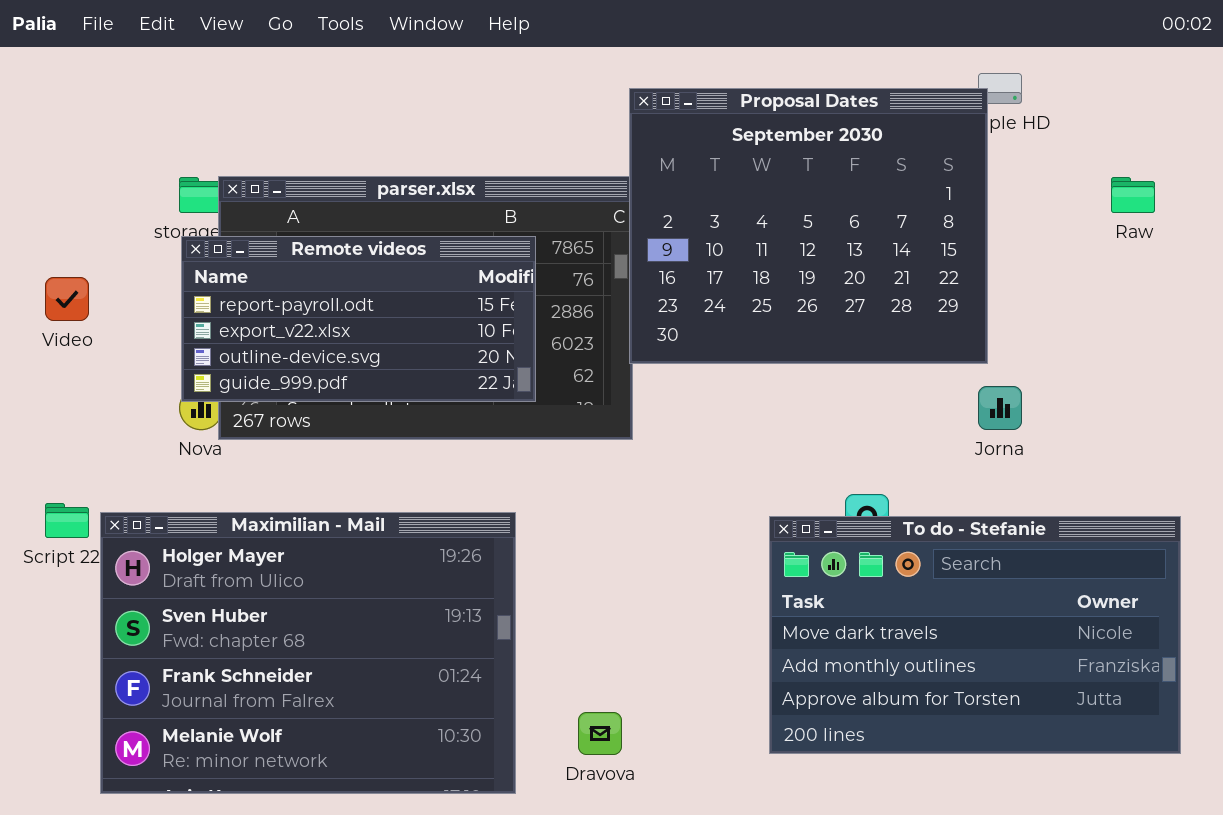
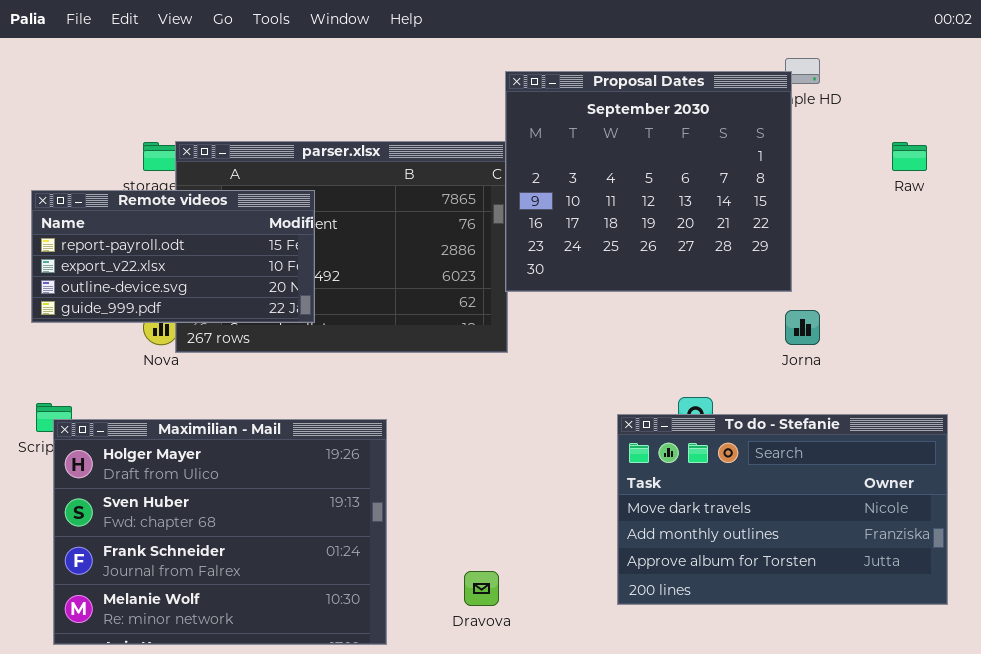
Remote videos: [181,236,536,402] -> [31,190,315,323], moved
Maximilian - Mail: [100,512,516,794] -> [53,419,387,645], moved

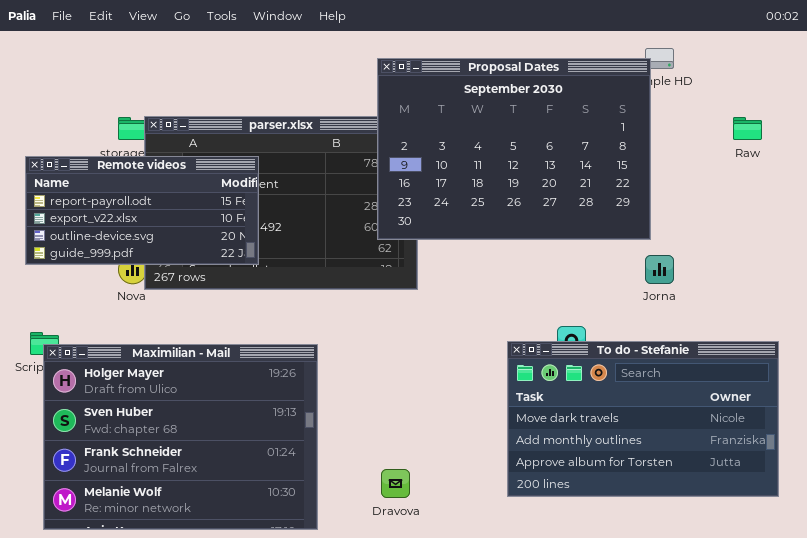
Proposal Dates: [505,71,792,292] -> [377,58,651,240], resized

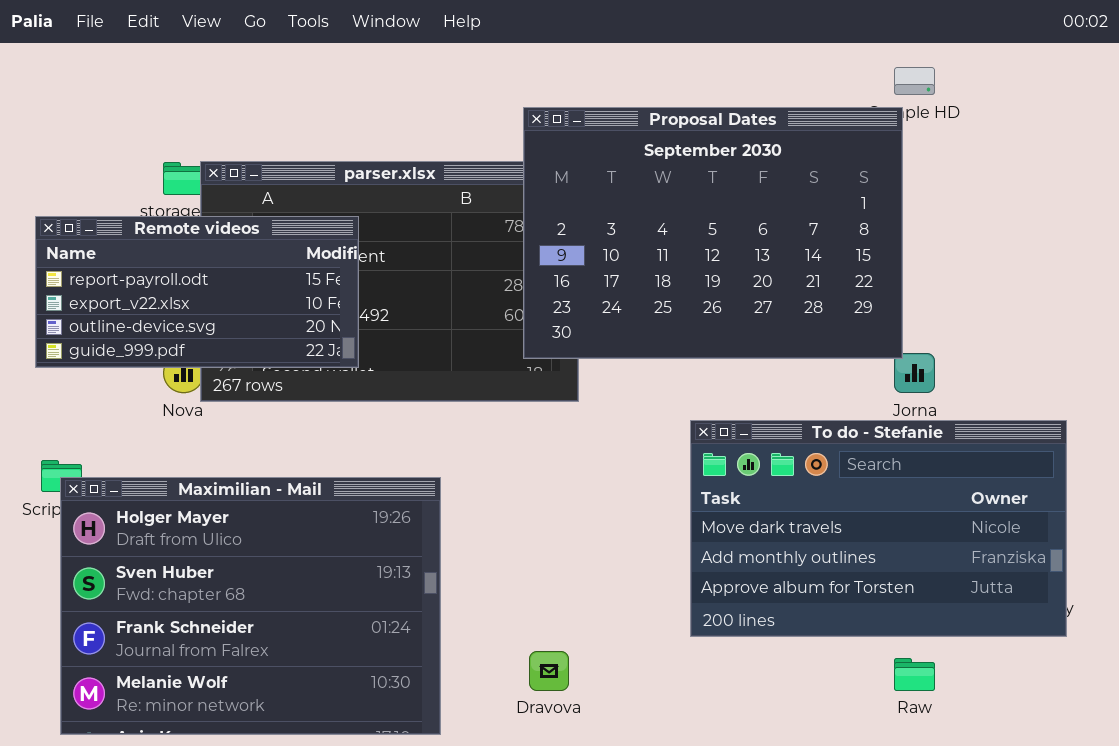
Proposal Dates: [377,58,651,240] -> [523,107,903,359], moved
Raw: [733,117,762,140] -> [894,658,935,691], moved
To do - Stefanie: [507,341,779,497] -> [690,420,1067,637], moved

